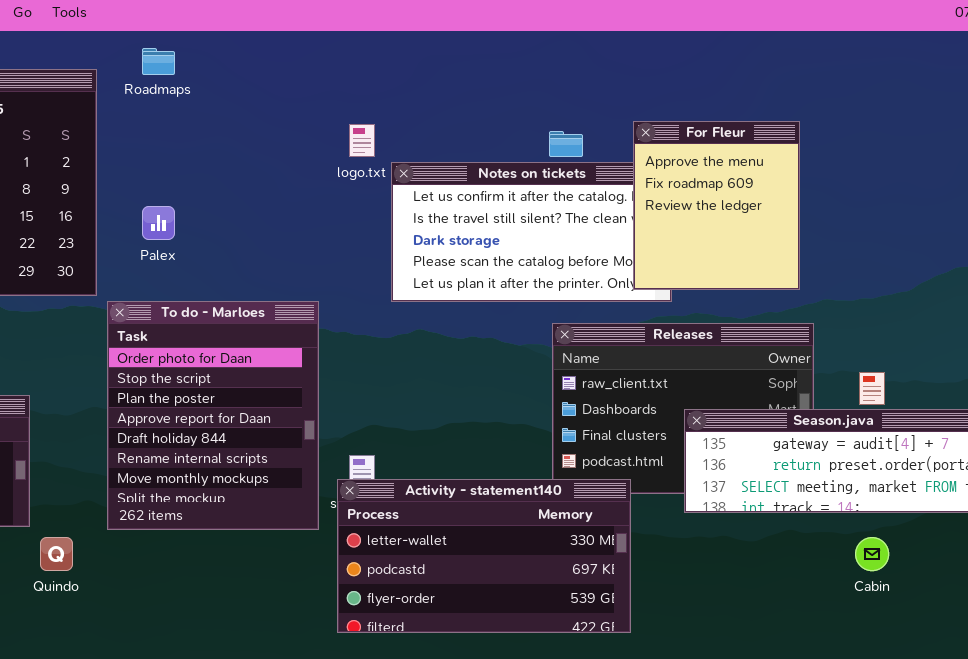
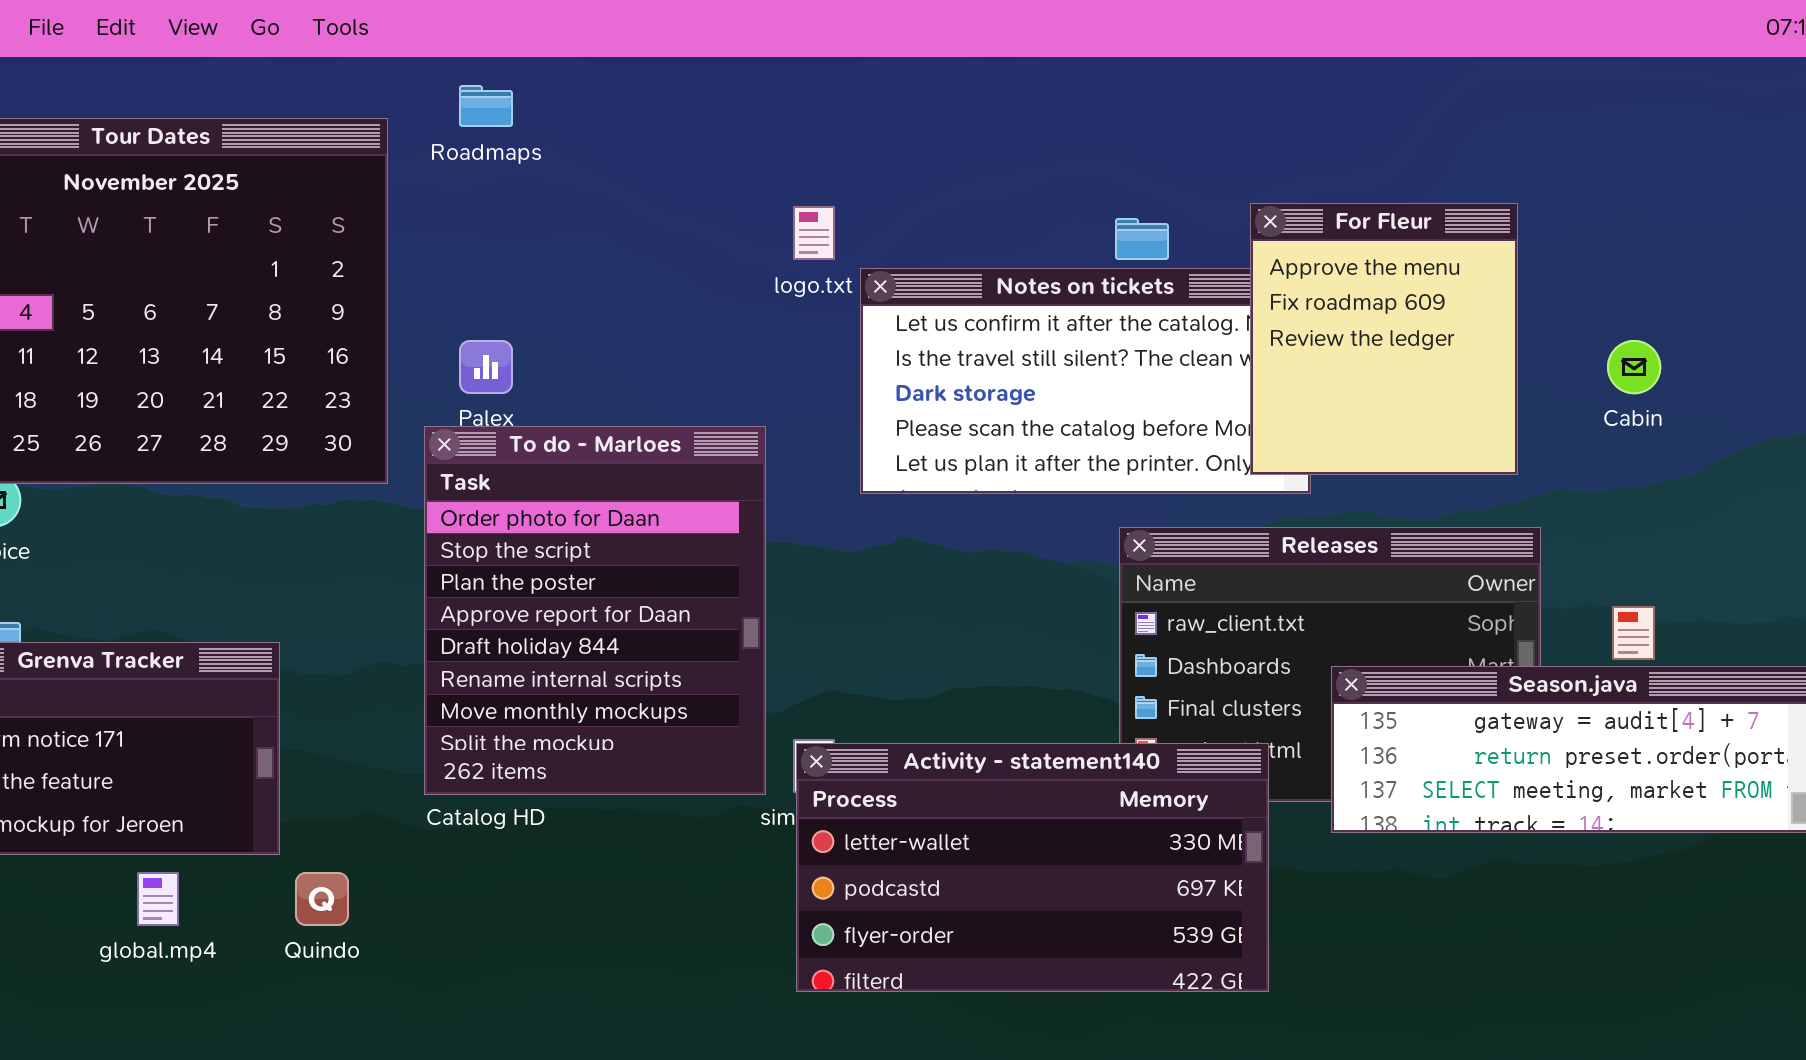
To do - Marloes: [107,301,319,530] -> [424,426,766,795], moved
Activity - statement140: [337,479,631,633] -> [796,743,1269,992], moved
Cabin: [855,537,889,571] -> [1607,340,1661,394], moved

